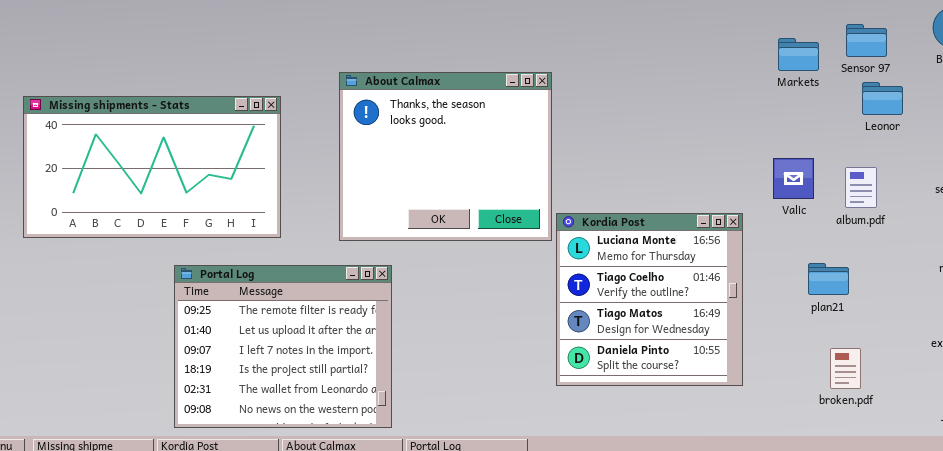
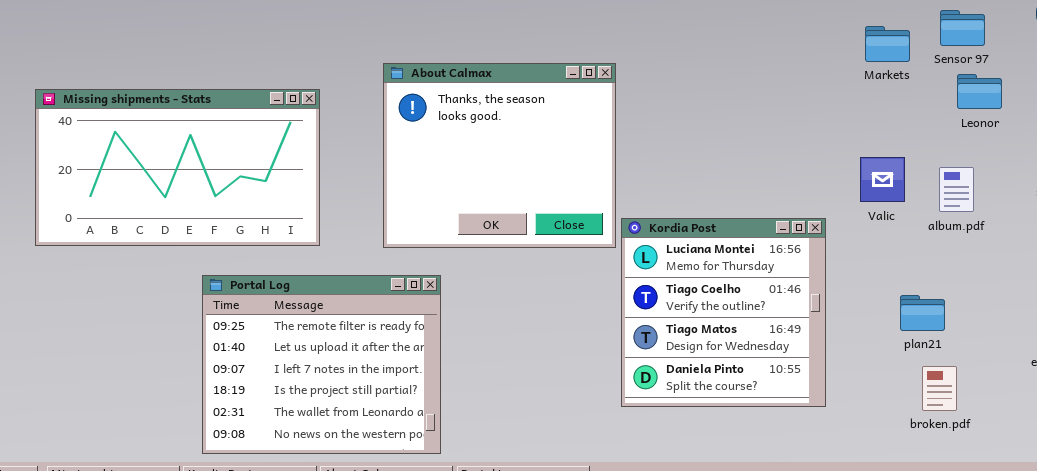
plan21: [808,263,849,295] -> [900,295,945,331], moved

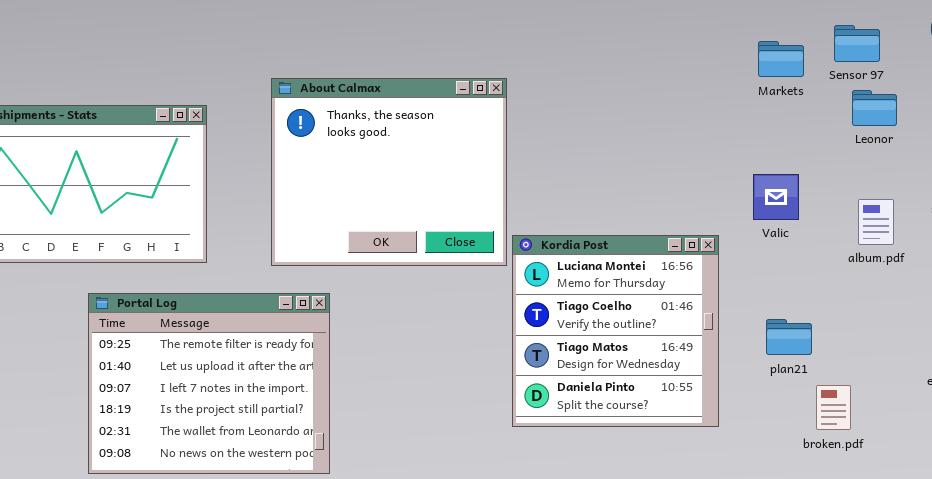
album.pdf: [939,167,974,212] -> [858,199,894,245], moved
plan21: [900,295,945,331] -> [766,319,812,355], moved

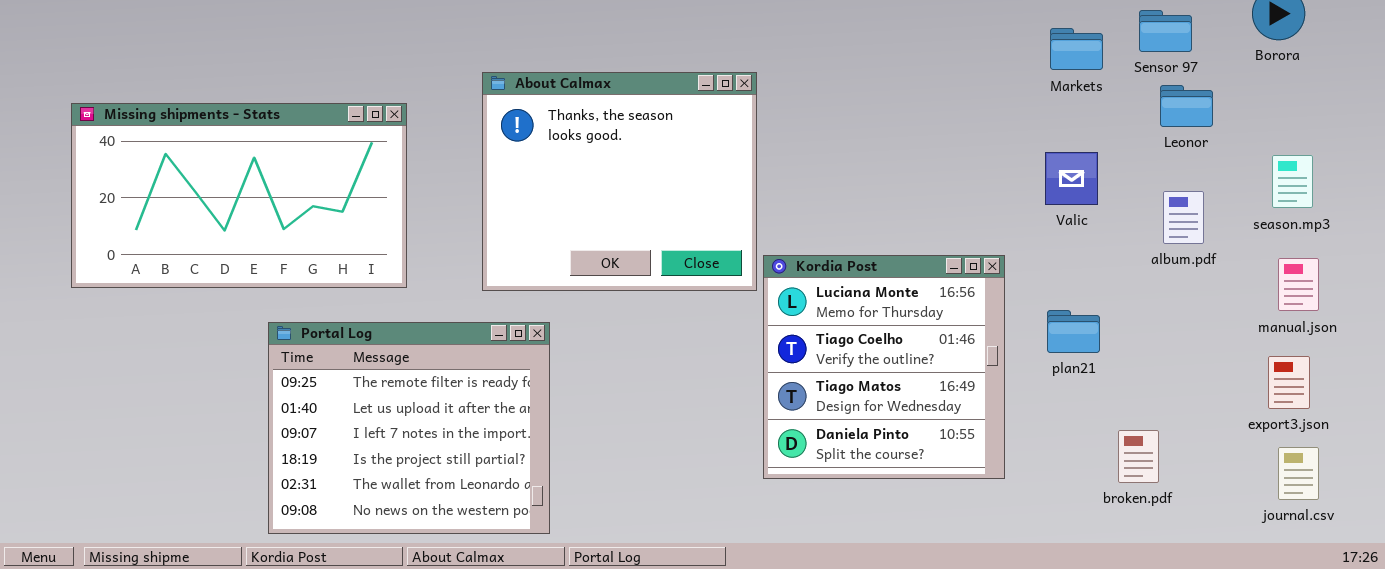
Valic: [753,174,799,220] -> [1045,152,1098,205], moved
album.pdf: [858,199,894,245] -> [1163,191,1204,244], moved
plan21: [766,319,812,355] -> [1047,310,1100,353], moved

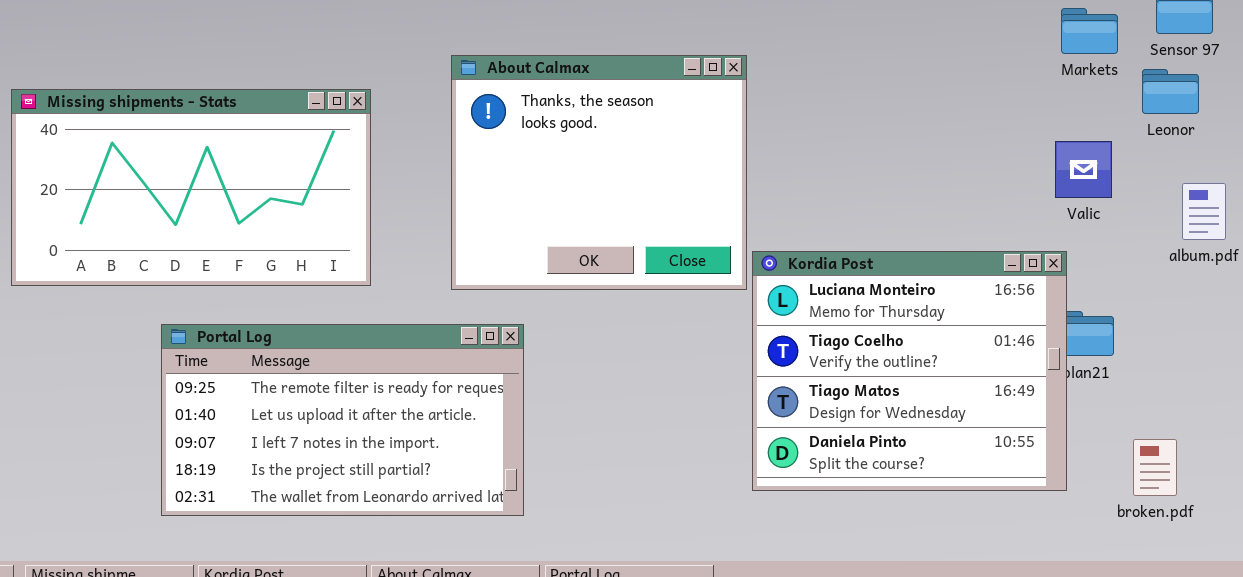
Leonor: [1160,85,1213,127] -> [1142,69,1199,114], moved
Kordia Post: [763,255,1005,479] -> [752,251,1067,491], resized
Portal Log: [268,322,550,534] -> [161,324,524,516], resized

